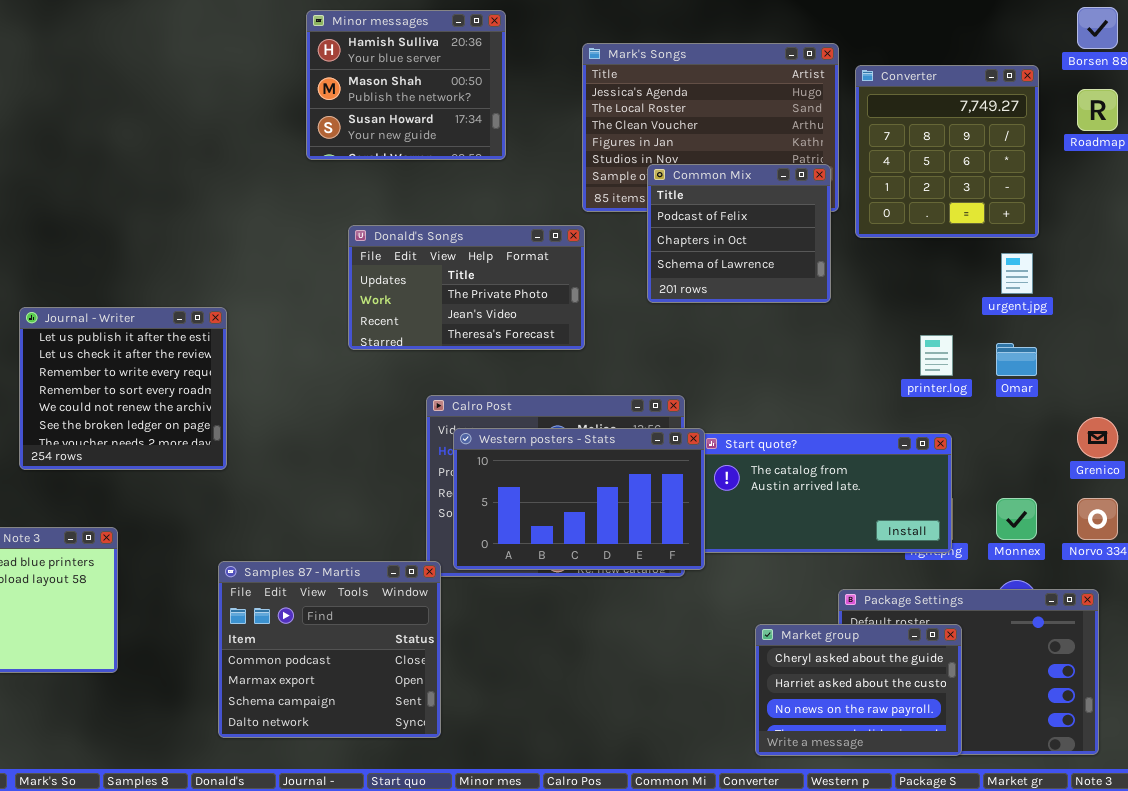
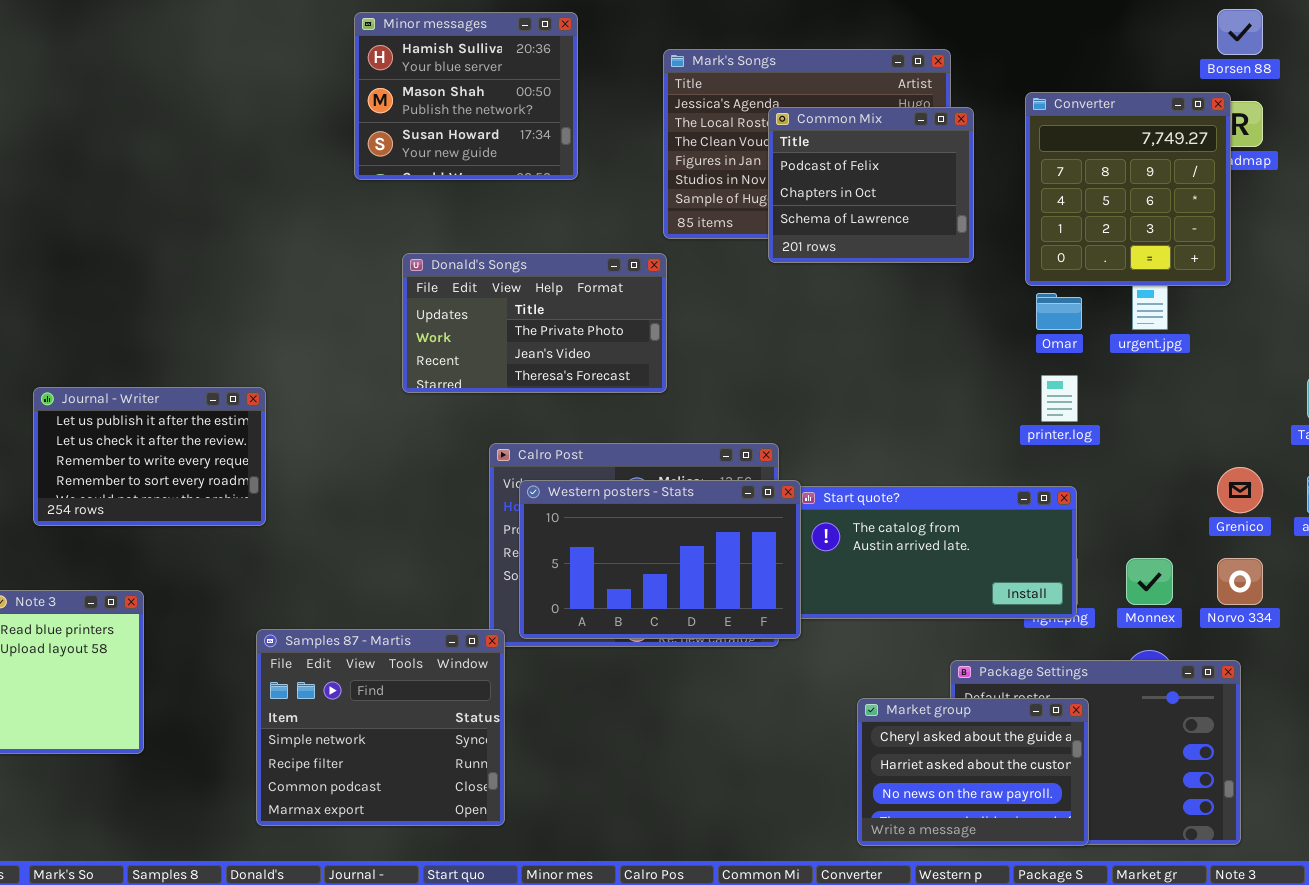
Converter: [855,65,1039,238] -> [1025,92,1231,286], moved
Common Mix: [647,164,831,303] -> [768,107,974,263], moved
Journal - Writer: [19,307,227,470] -> [33,387,266,526], resized
Omar: [996,343,1037,376] -> [1036,293,1082,330], moved
Samples 87 - Martis: [218,561,441,738] -> [256,629,505,826], scrolled up 2 rows

